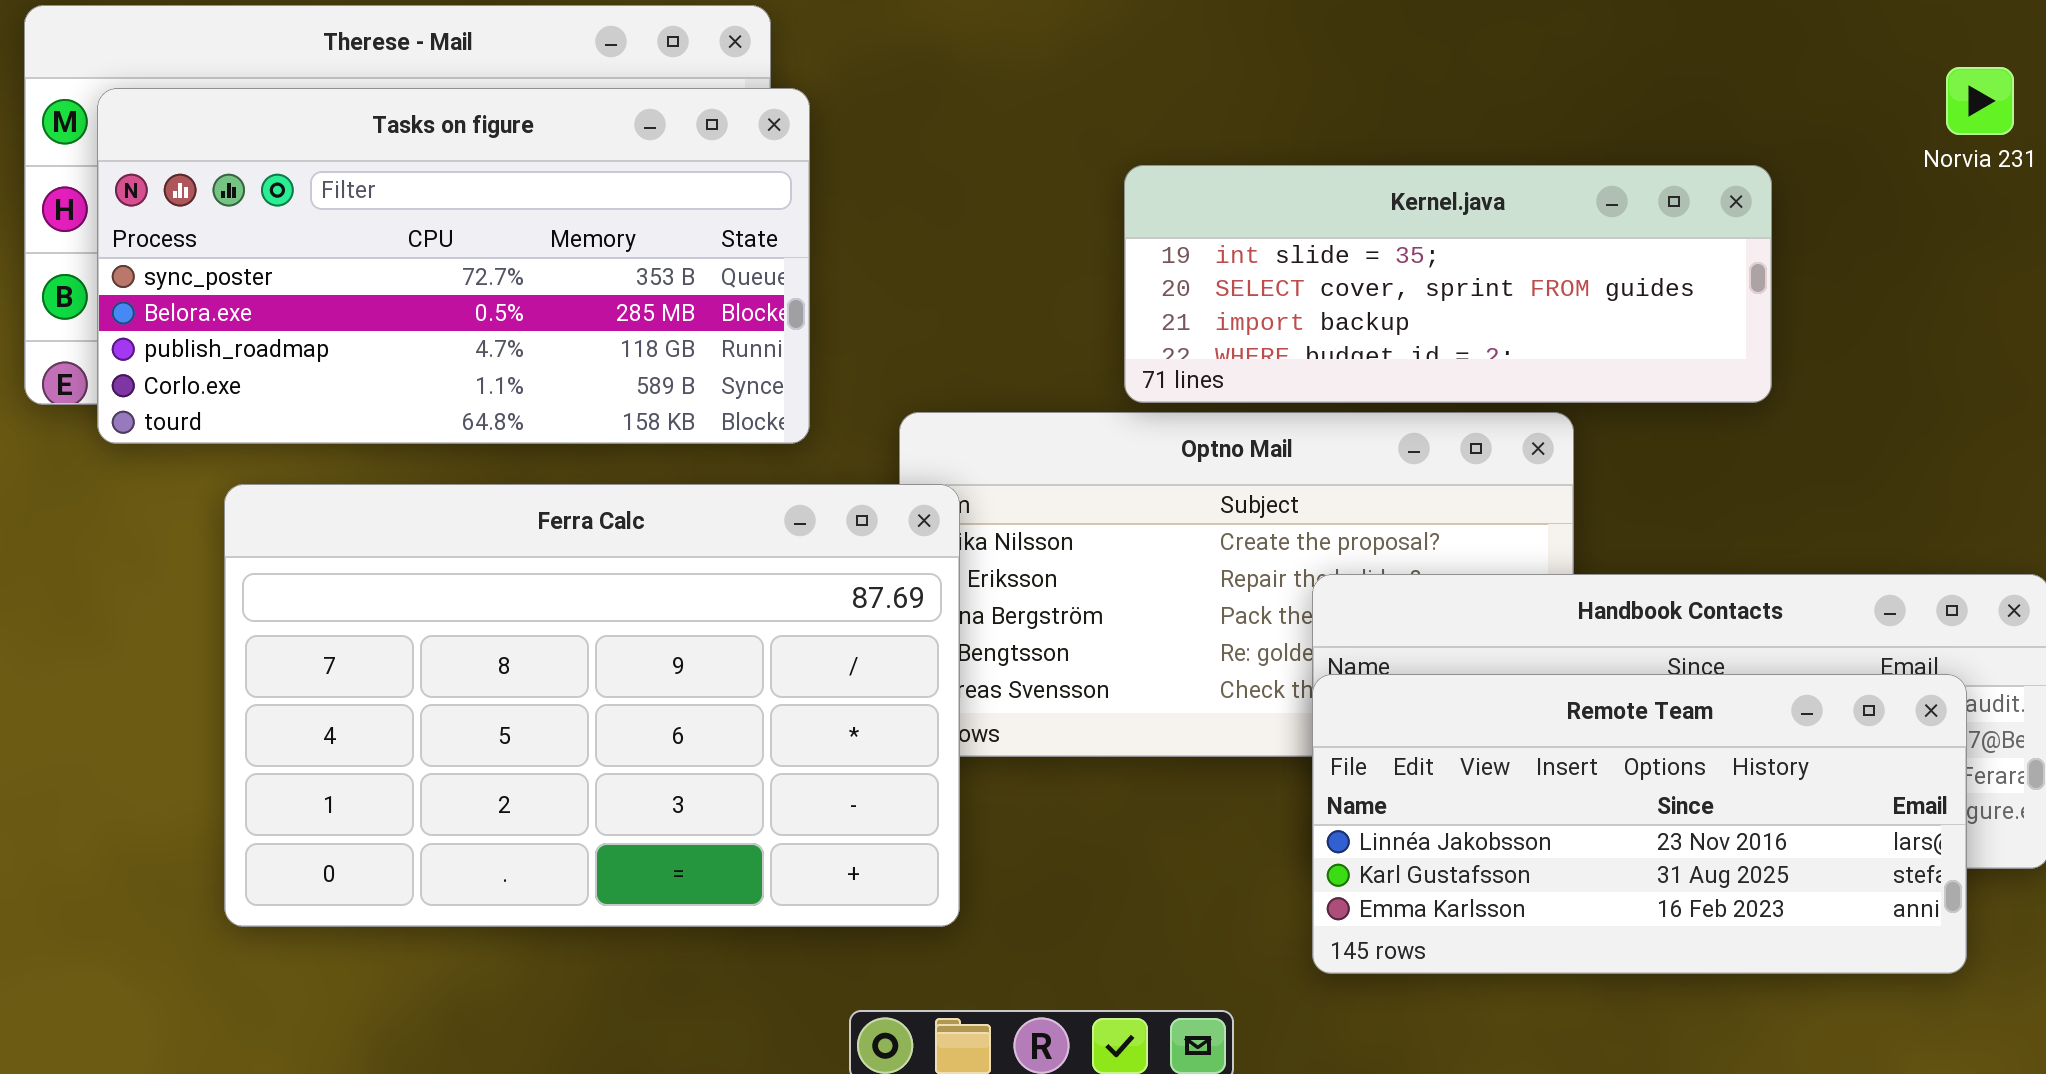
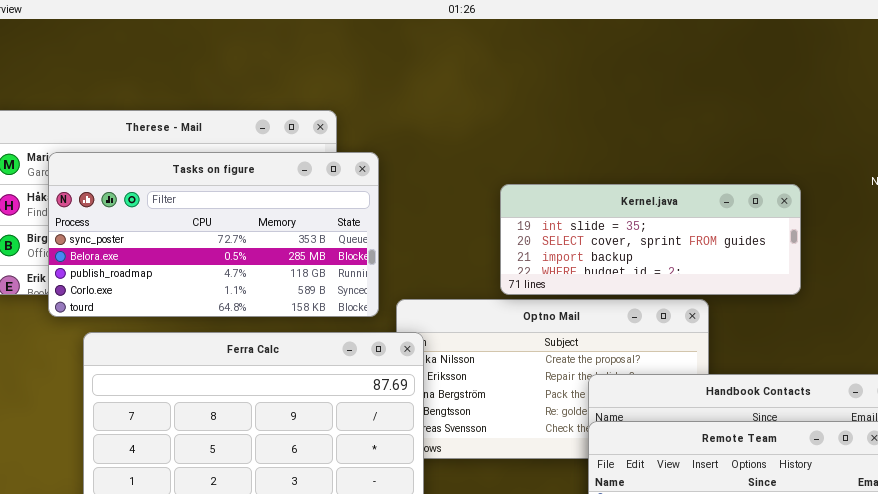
Tasks on figure: [97,88,810,444] -> [48,152,379,317], moved

